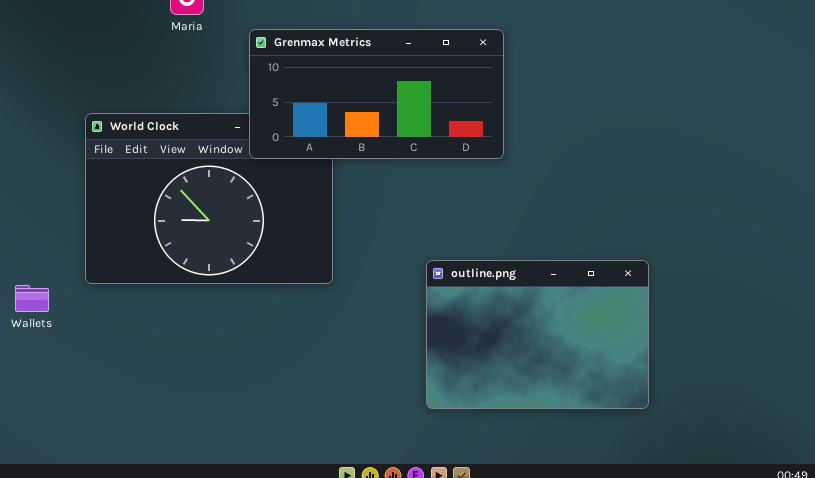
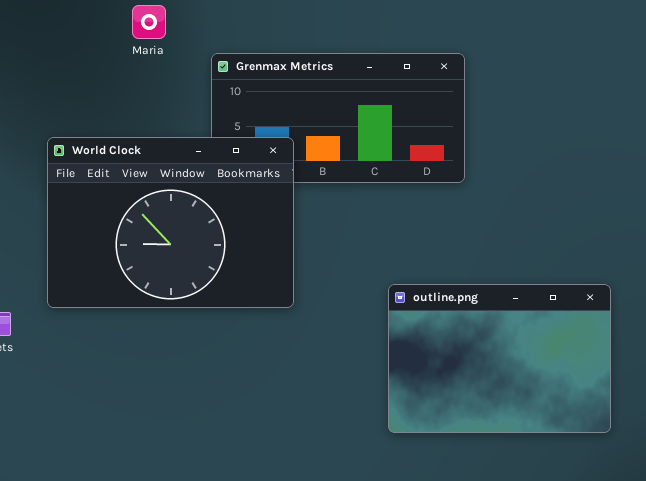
World Clock: [85,113,333,284] -> [47,137,294,308], raised

